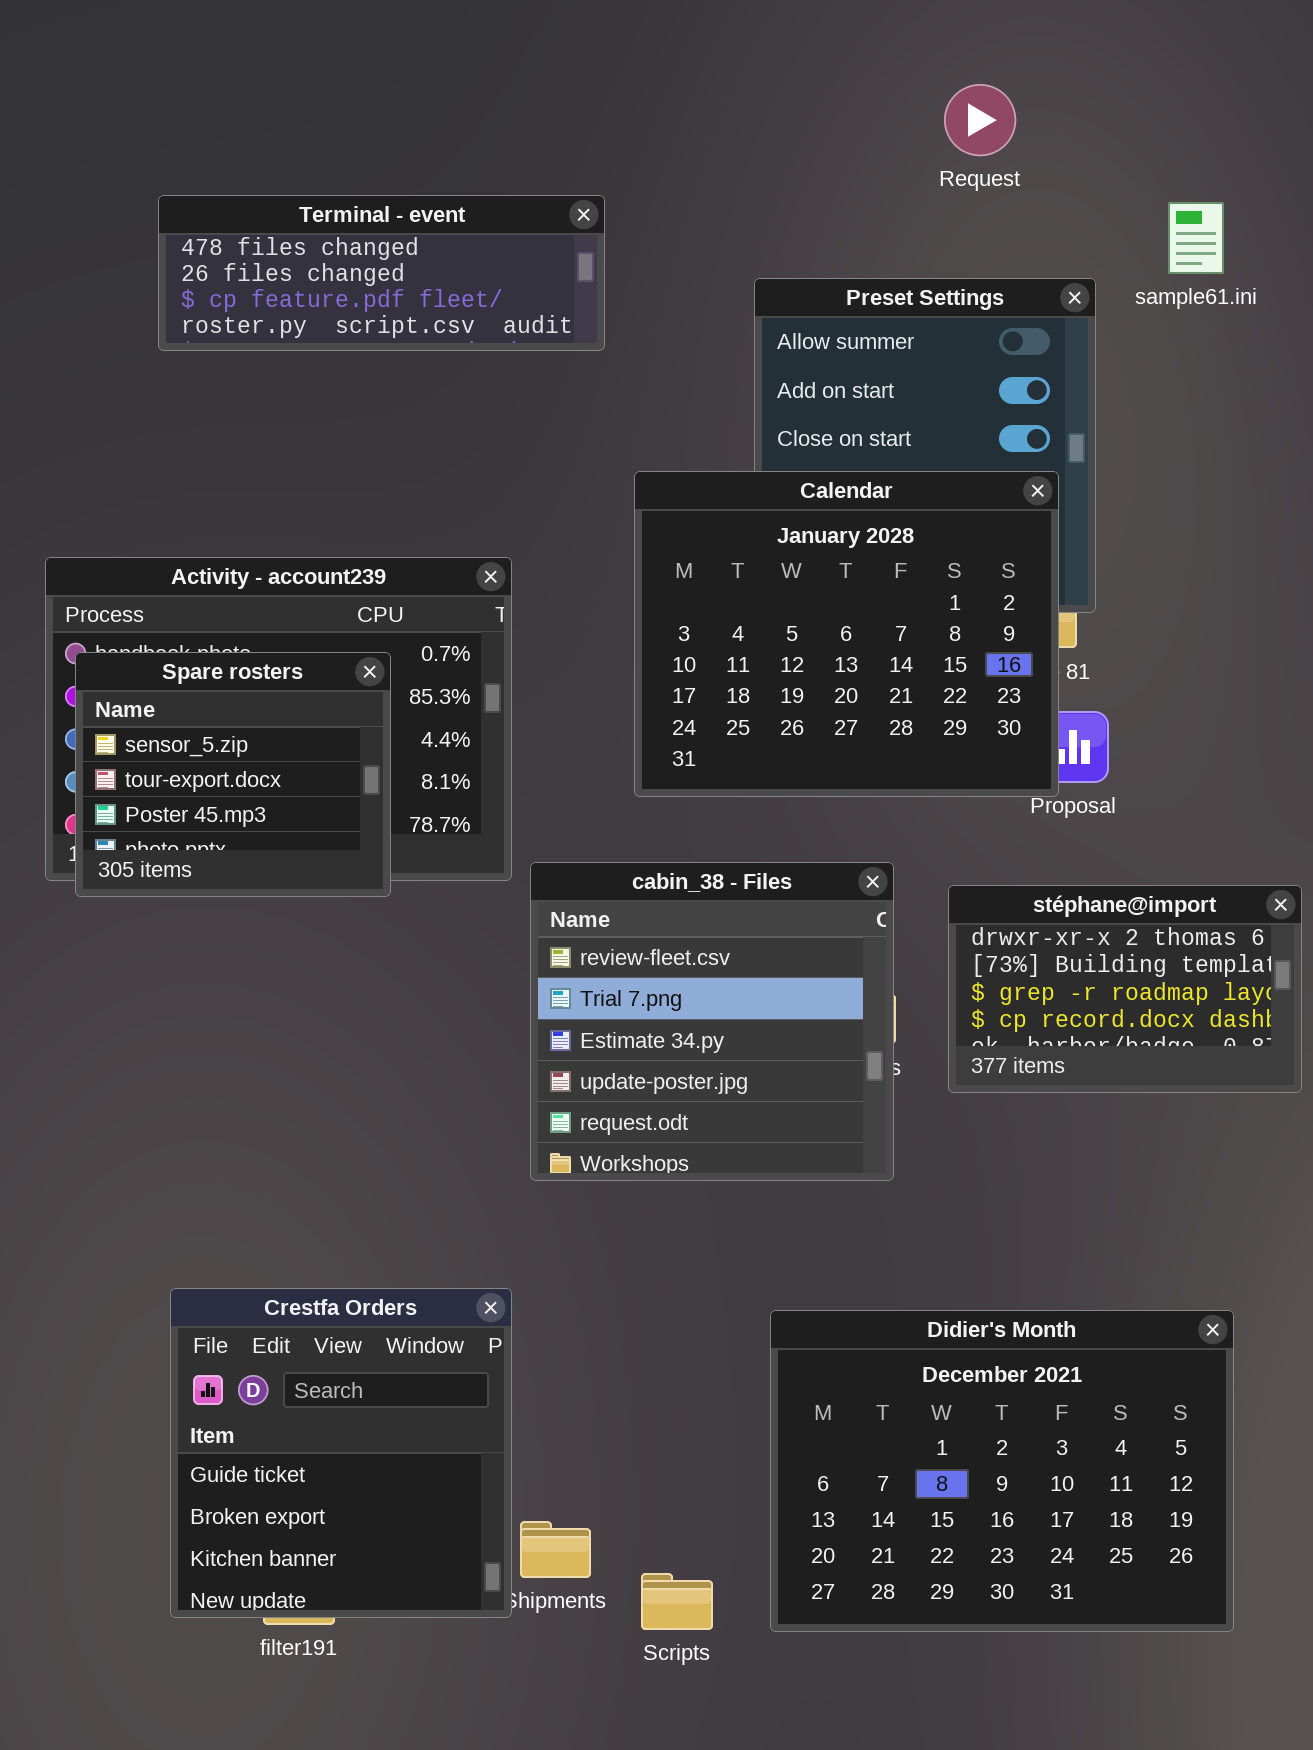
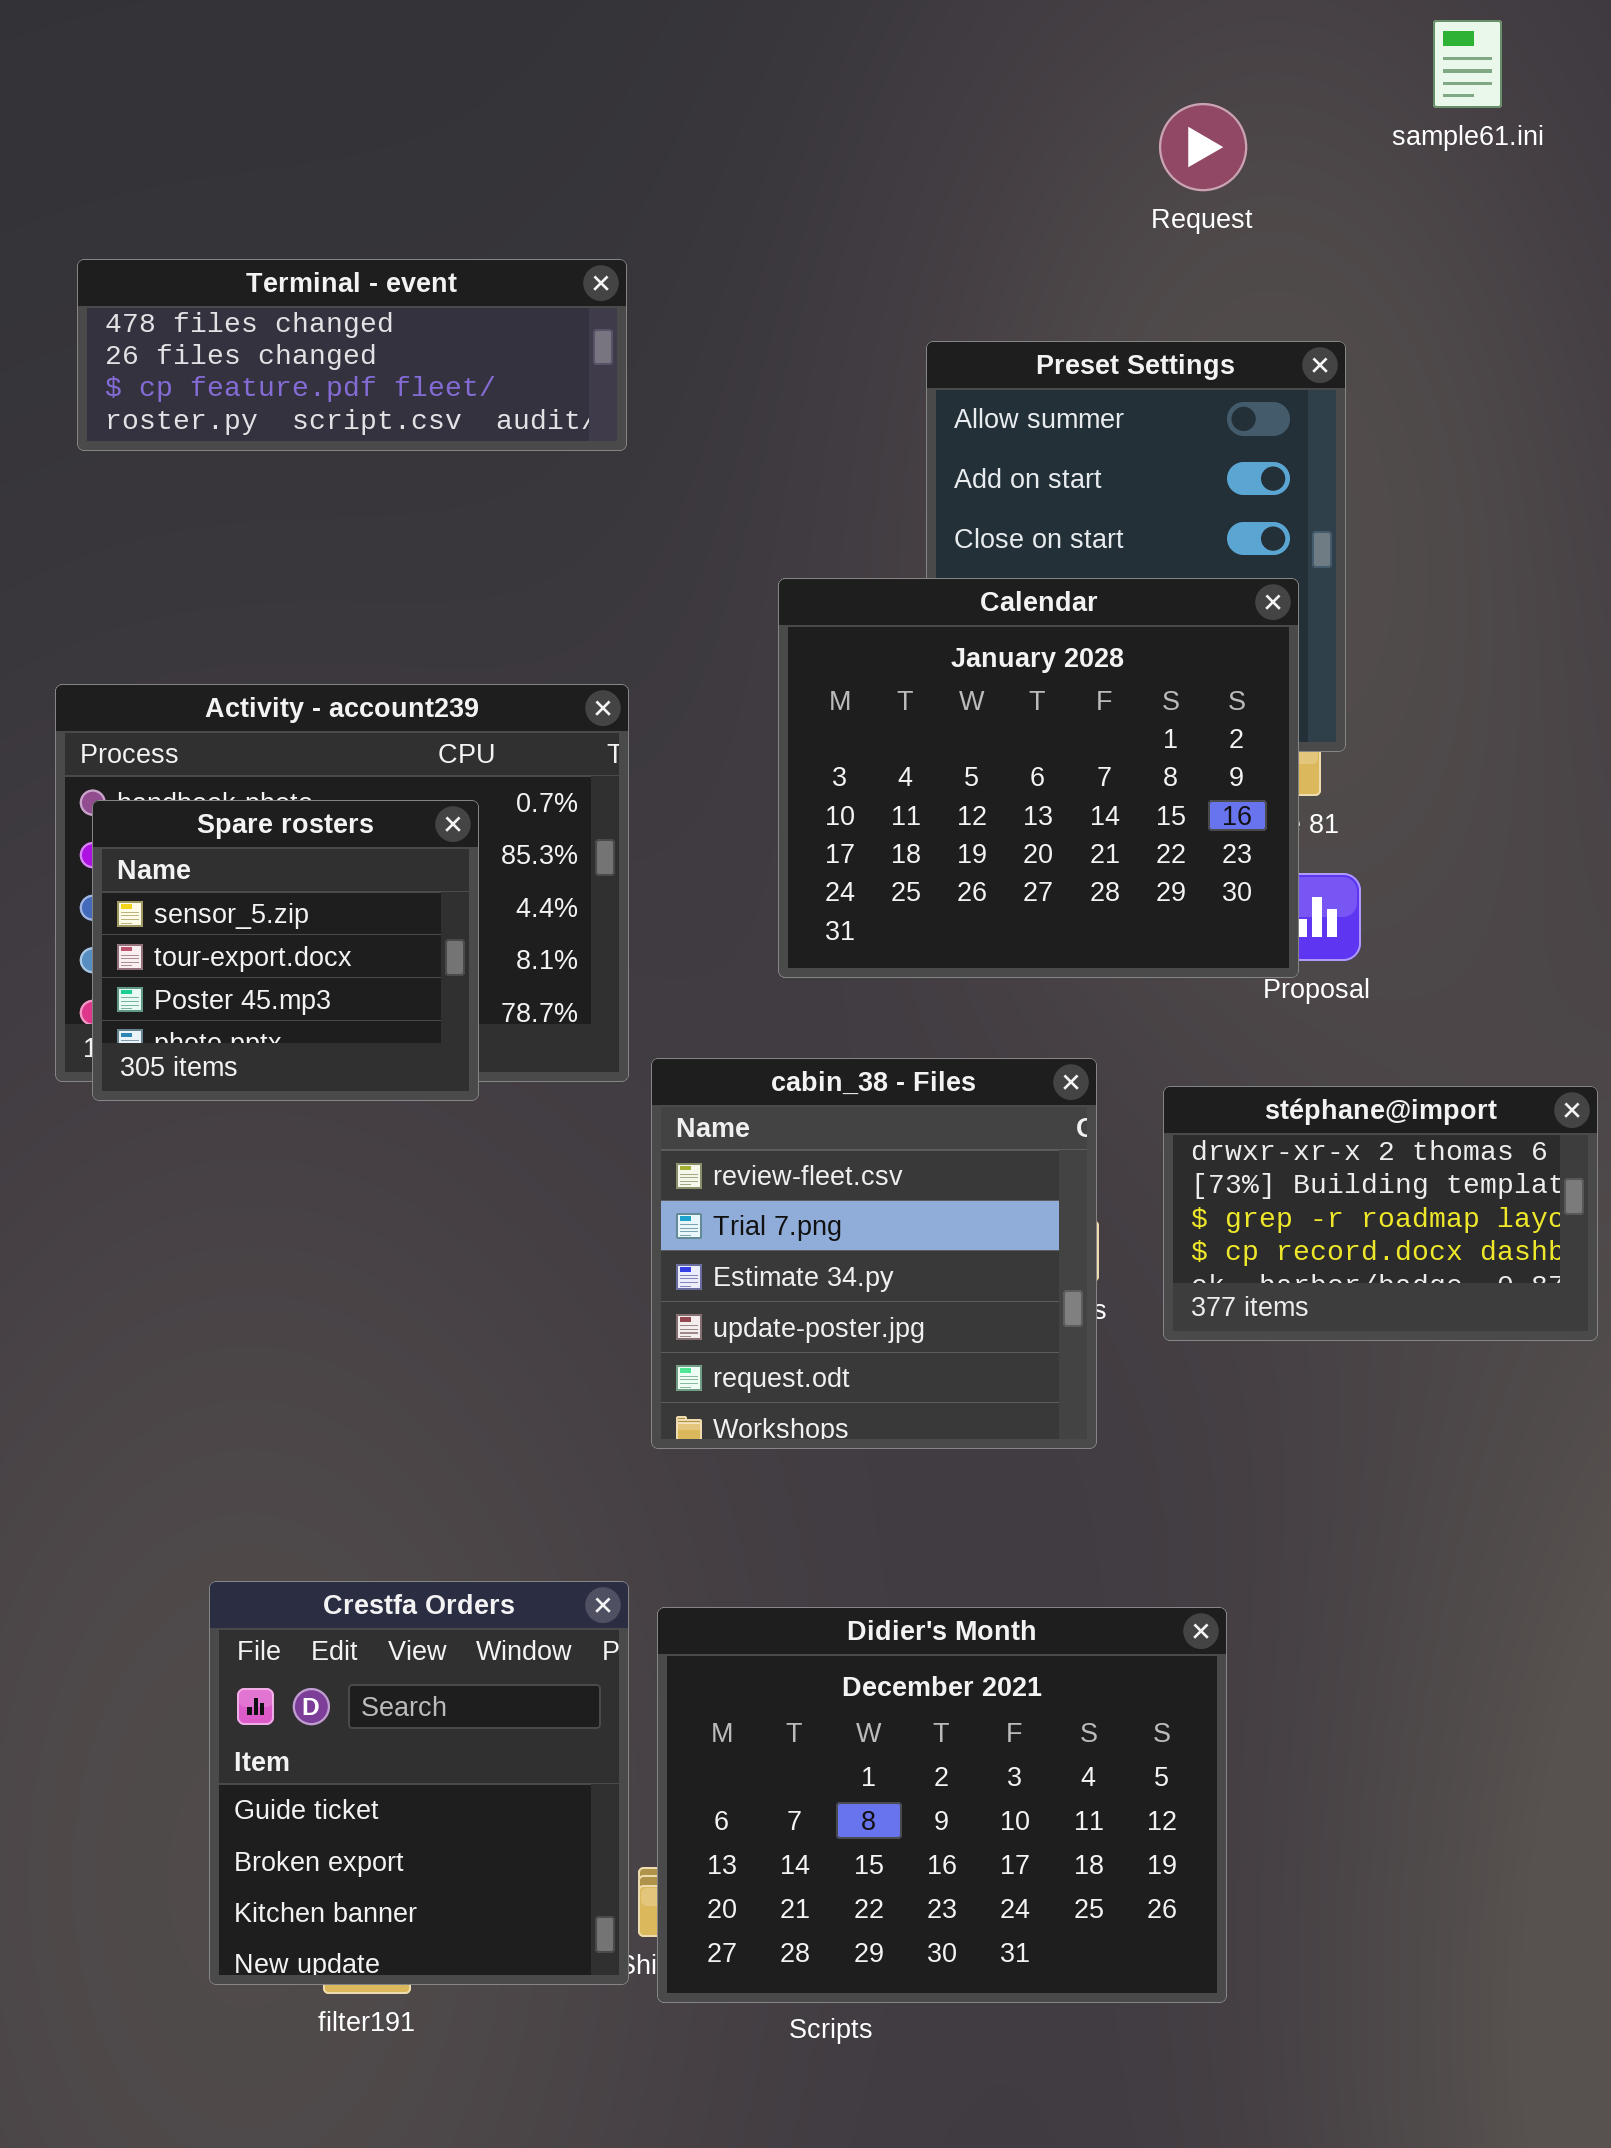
Terminal - event: [158,195,605,351] -> [77,259,627,451], moved
sample61.ini: [1168,202,1224,274] -> [1433,20,1502,108], moved
Didier's Month: [770,1310,1234,1632] -> [657,1607,1227,2003], moved

